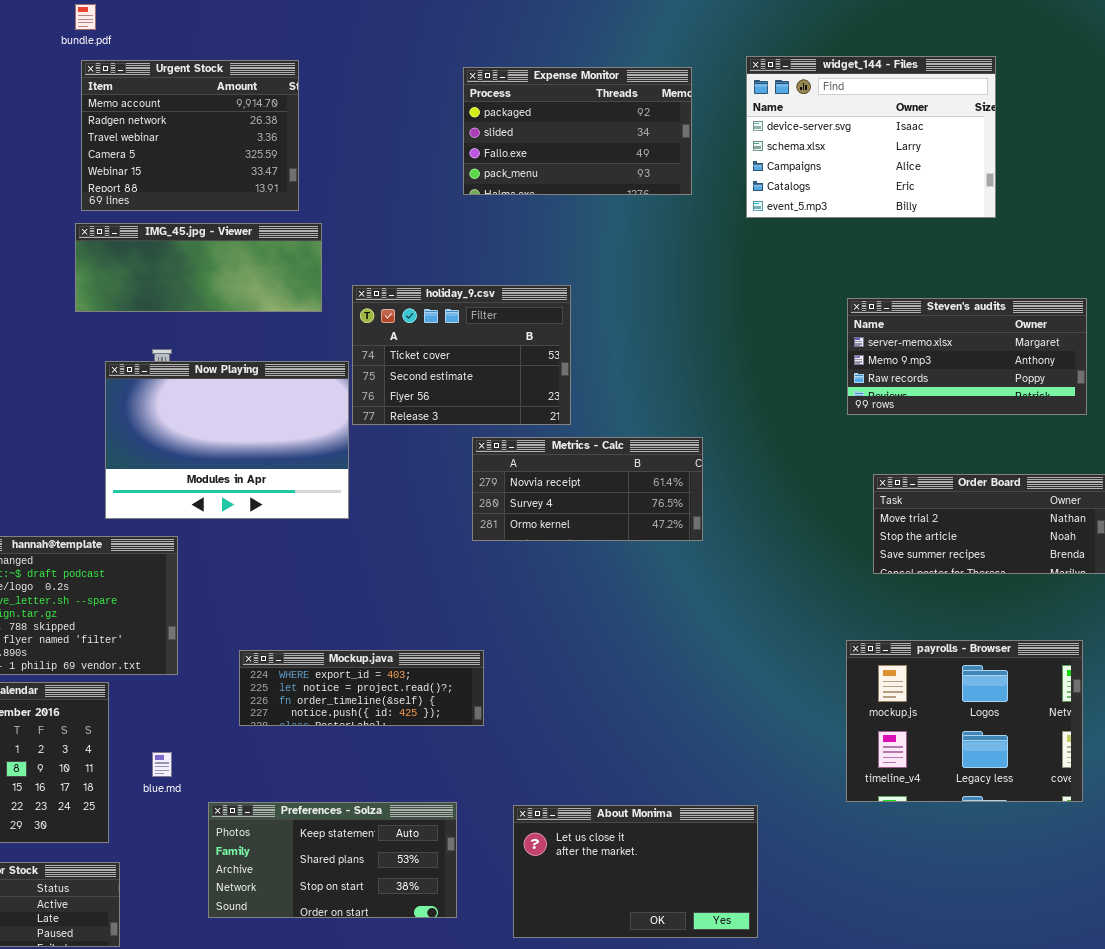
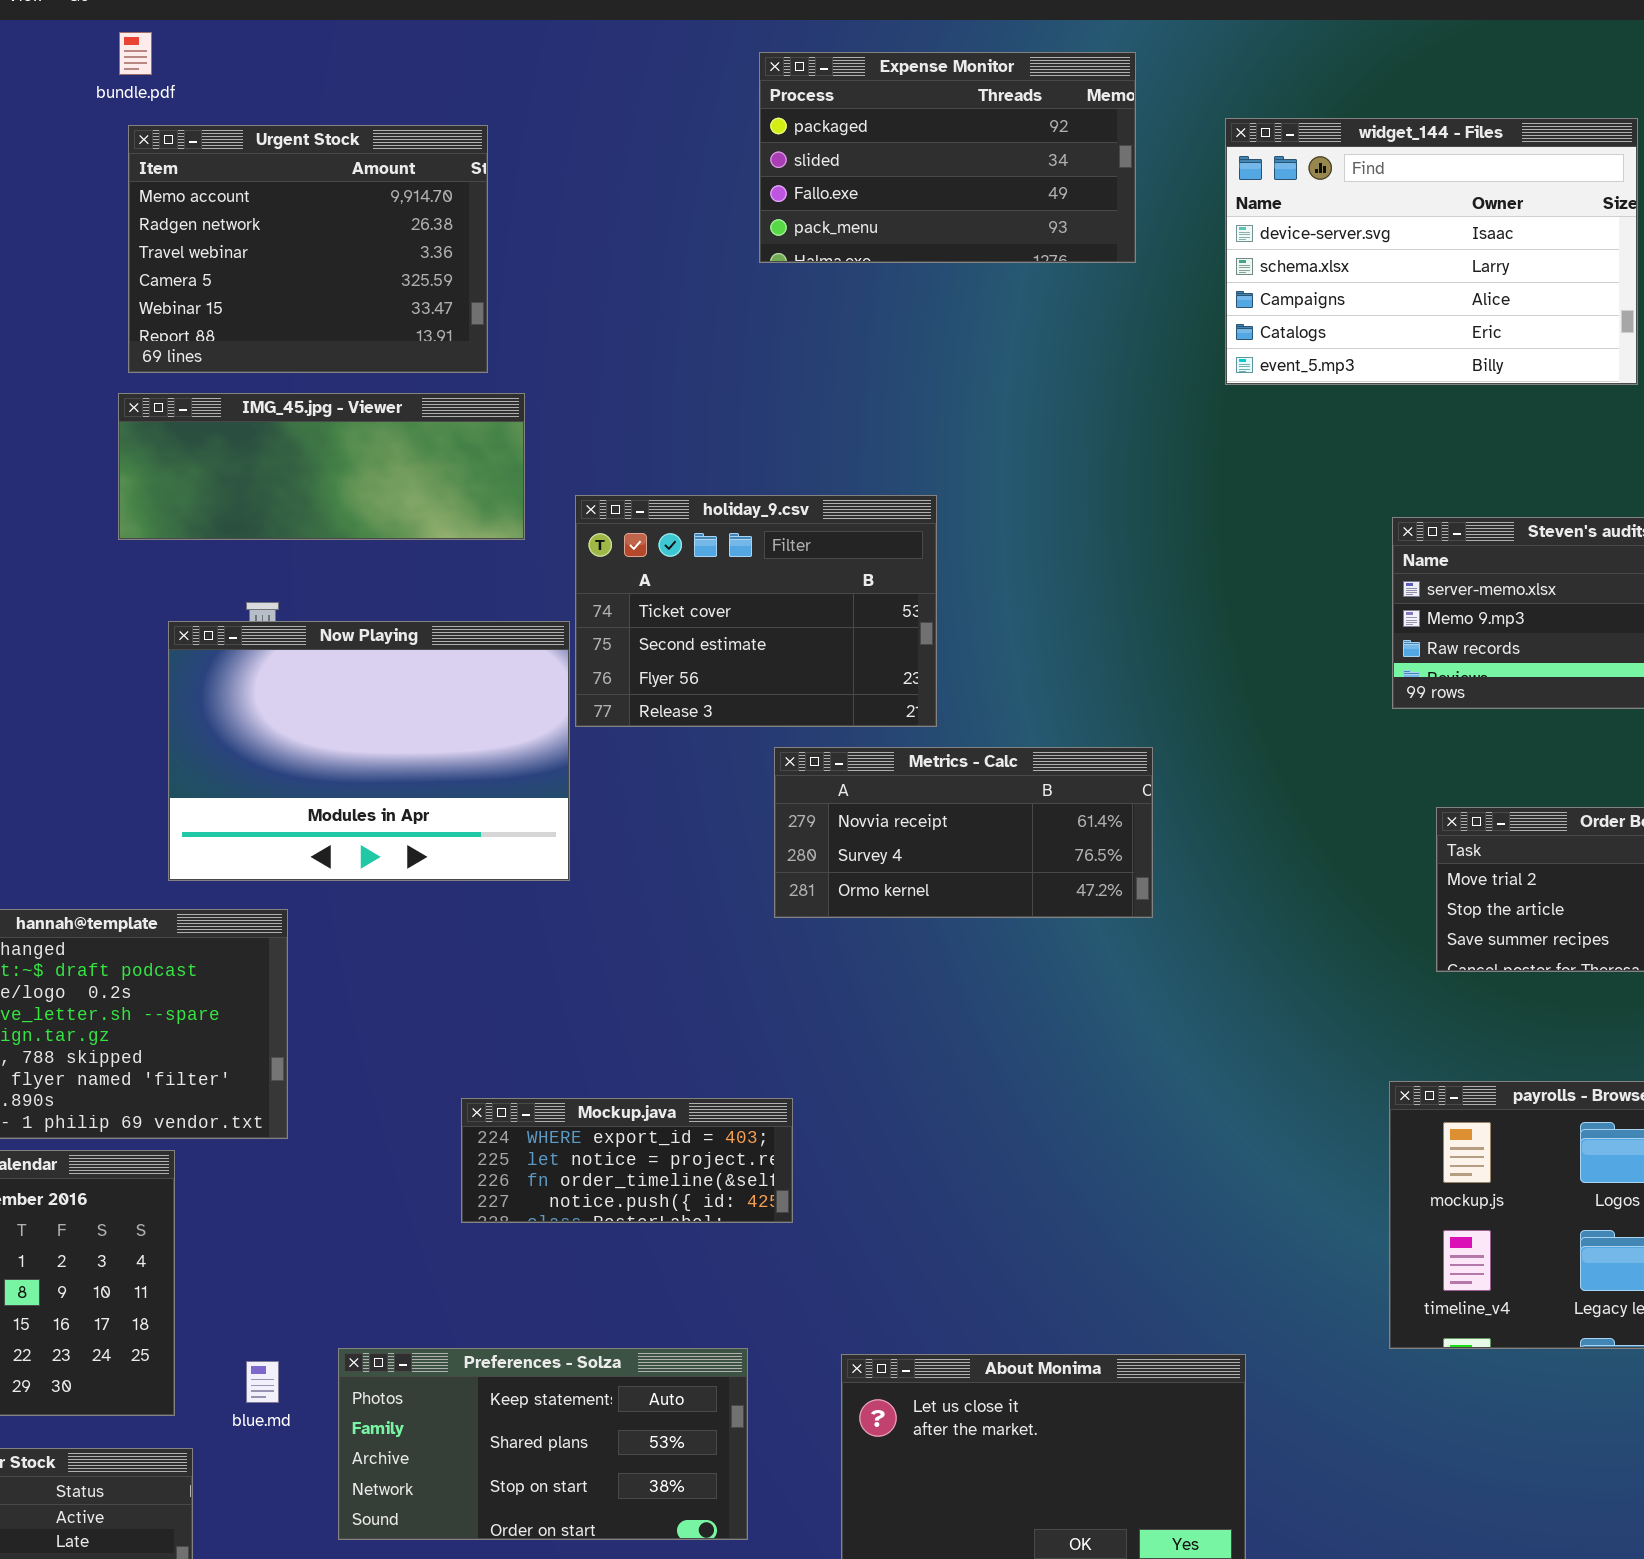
Expense Monitor: [463,67,692,195] -> [759,52,1136,263], moved
Mockup.java: [239,650,484,726] -> [461,1098,793,1223], resized
blue.md: [152,752,172,777] -> [246,1361,279,1403], moved

